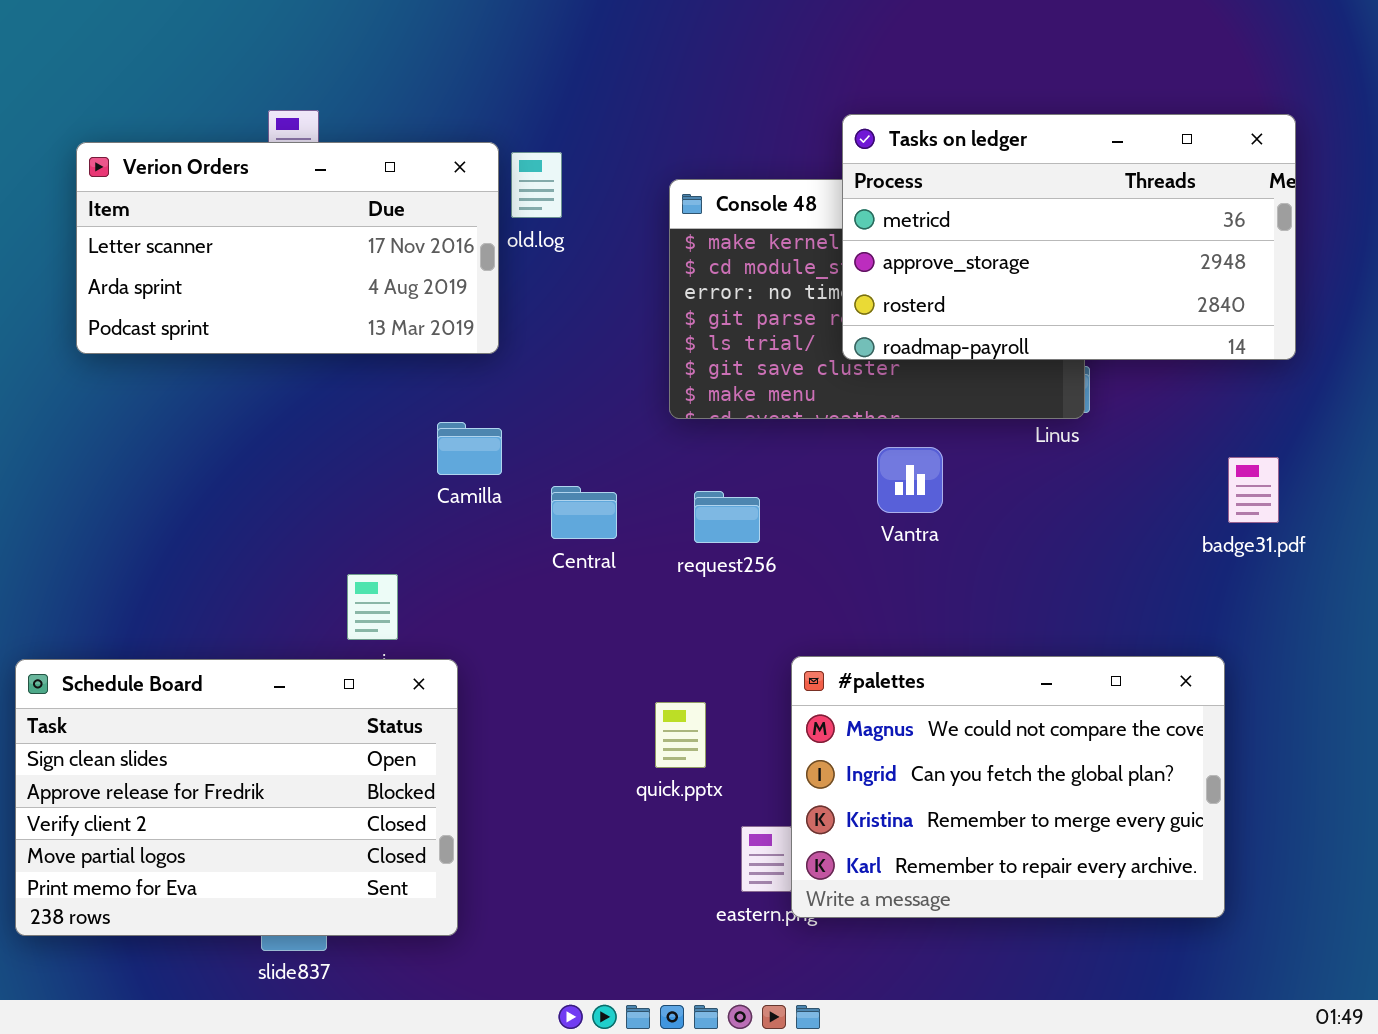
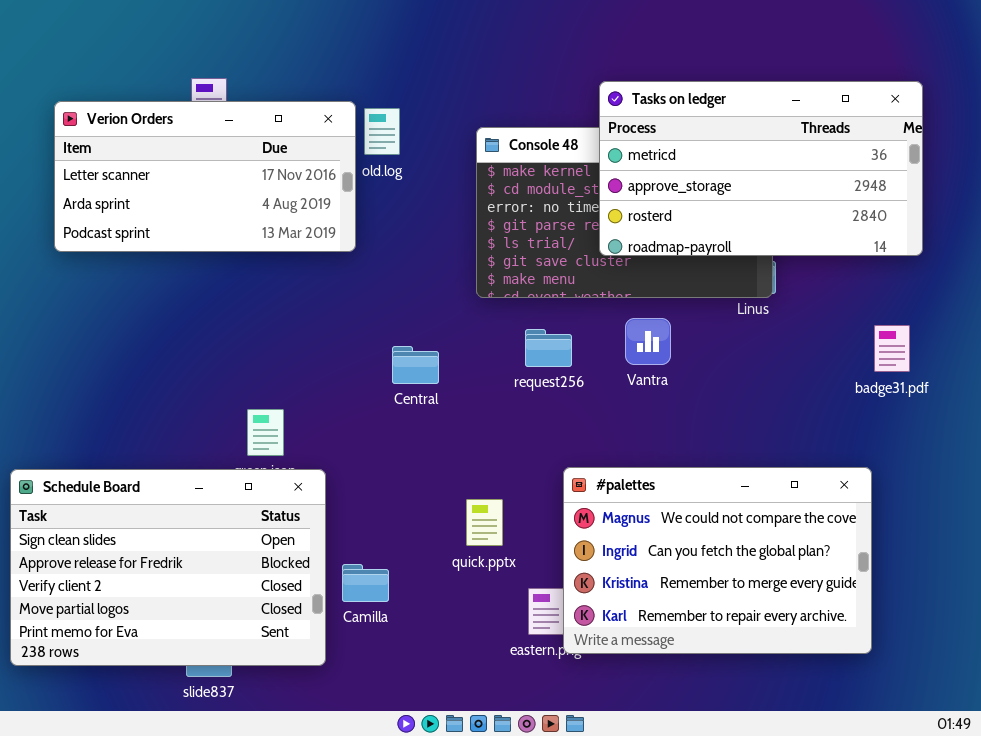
Camilla: [437,422,502,475] -> [342,564,389,602], moved
request256: [694,491,760,543] -> [525,329,572,367], moved

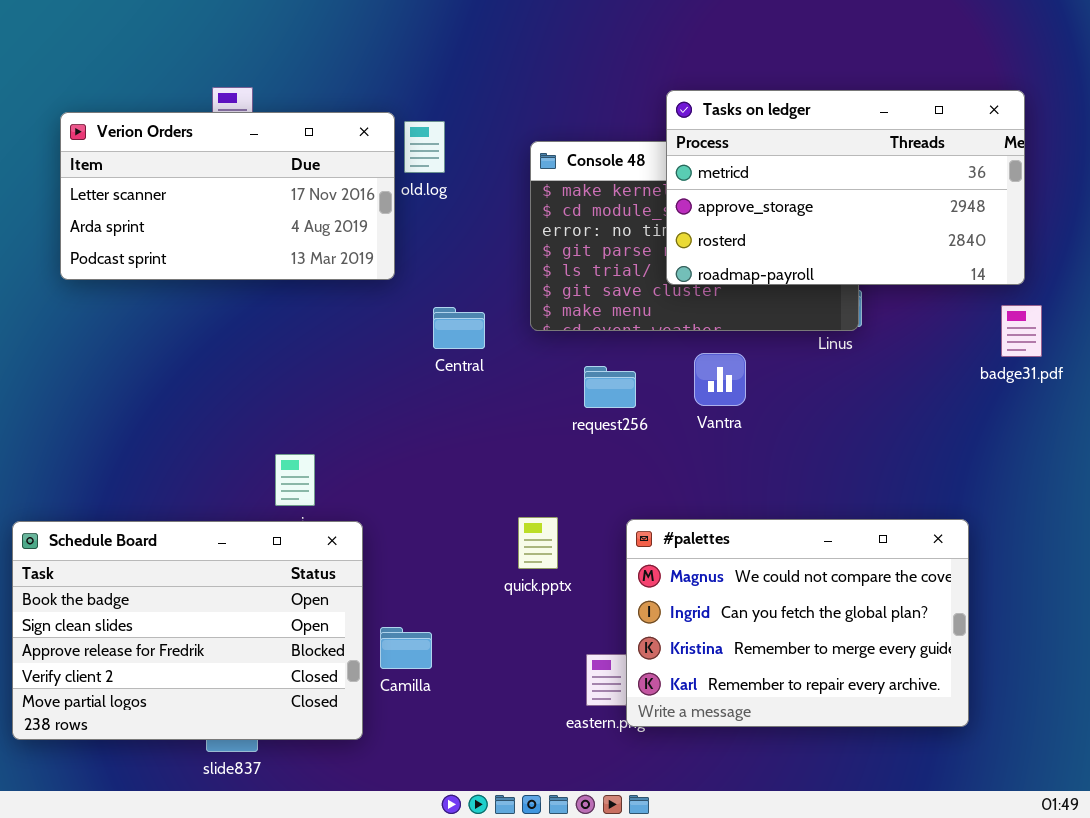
badge31.pdf: [874,325,910,372] -> [1001,305,1042,357], moved
Central: [392,346,439,384] -> [433,307,485,349], moved
Schedule Board: [10,469,326,666] -> [12,521,363,740], scrolled up 1 row
quick.pptx: [466,499,503,546] -> [518,517,558,569], moved

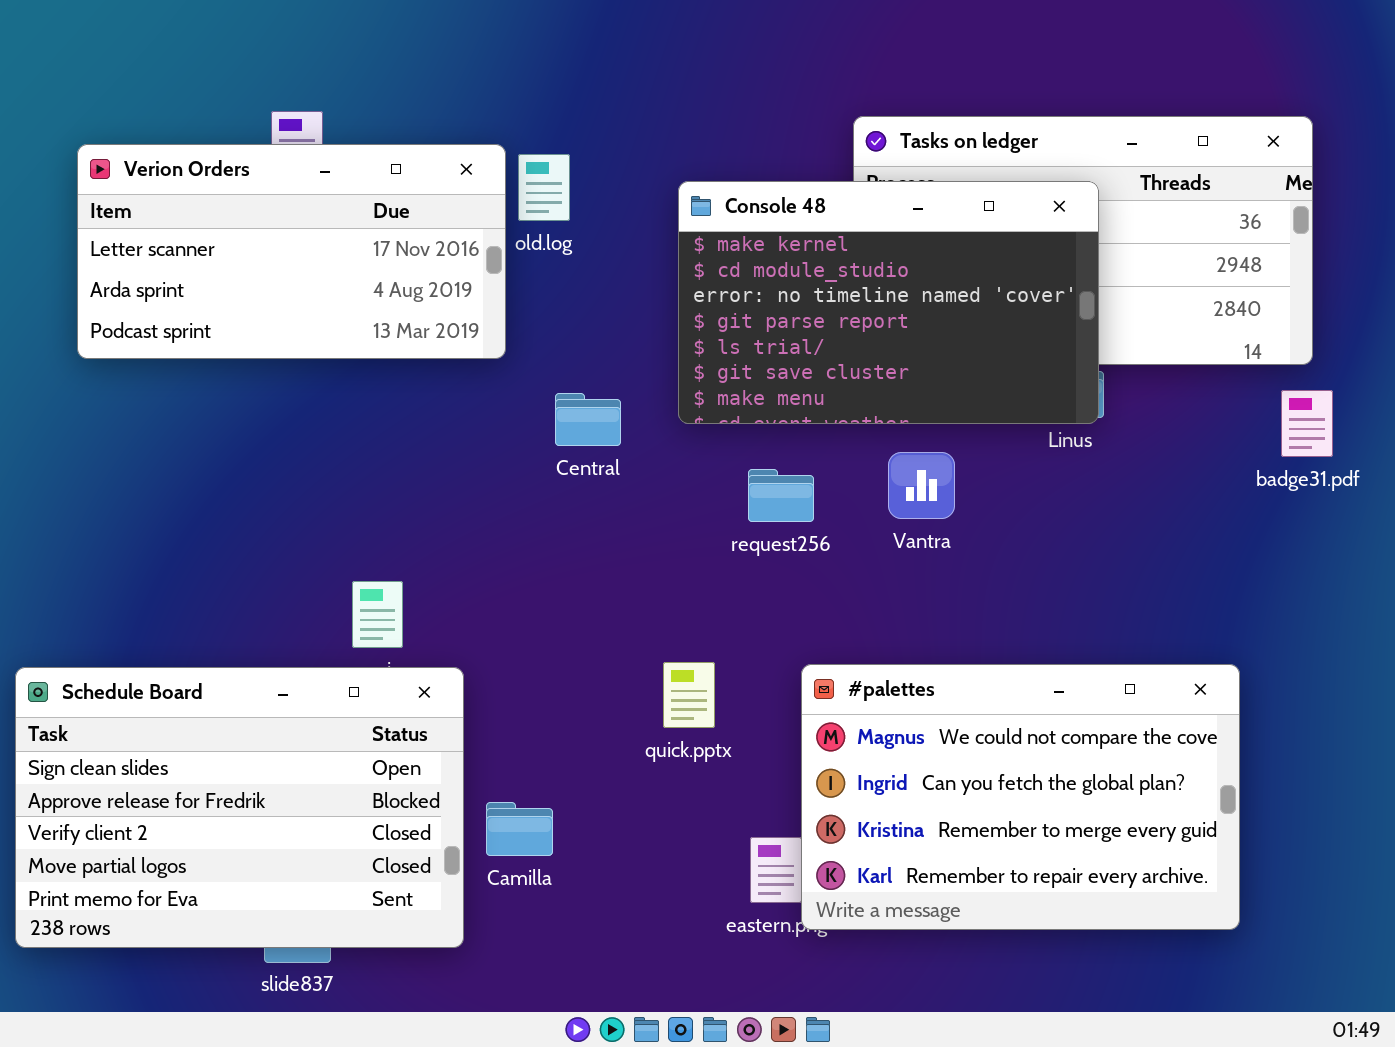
Console 48: [530,141,859,331] -> [678,181,1099,424], raised
Schedule Board: [12,521,363,740] -> [15,667,464,948], scrolled down 1 row

